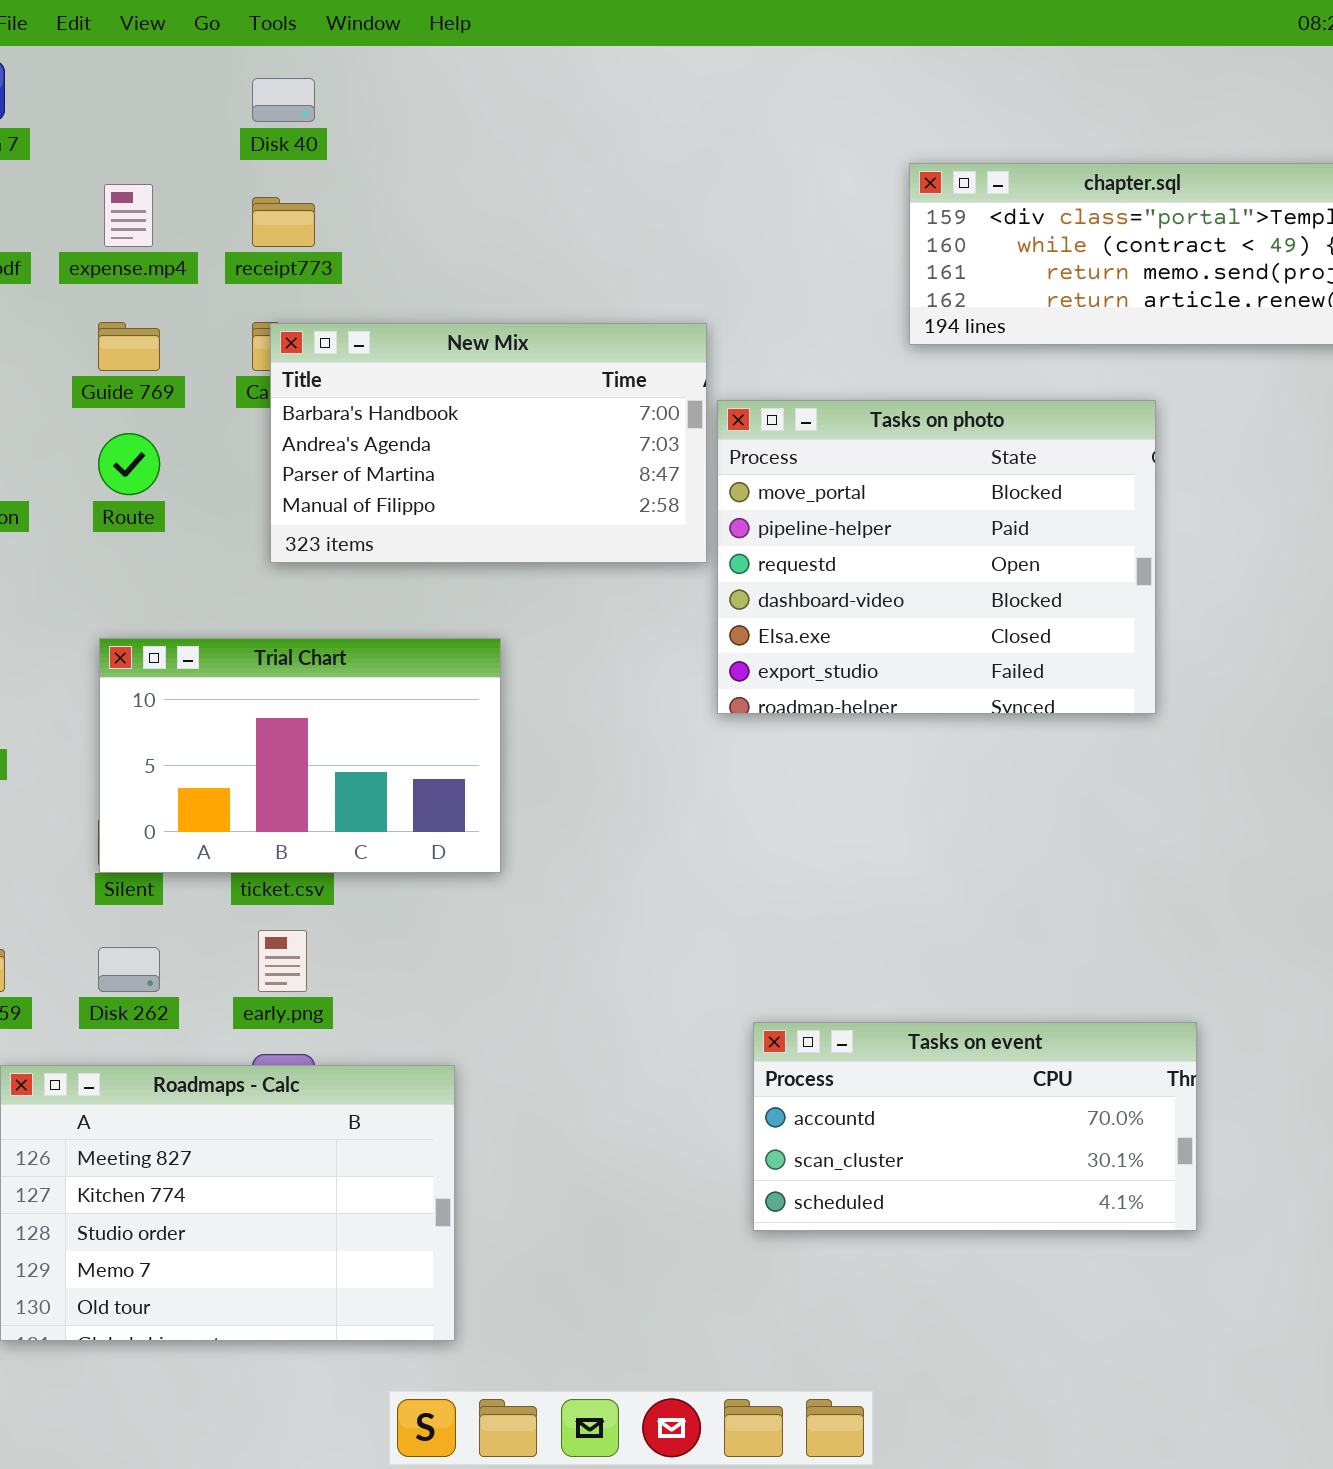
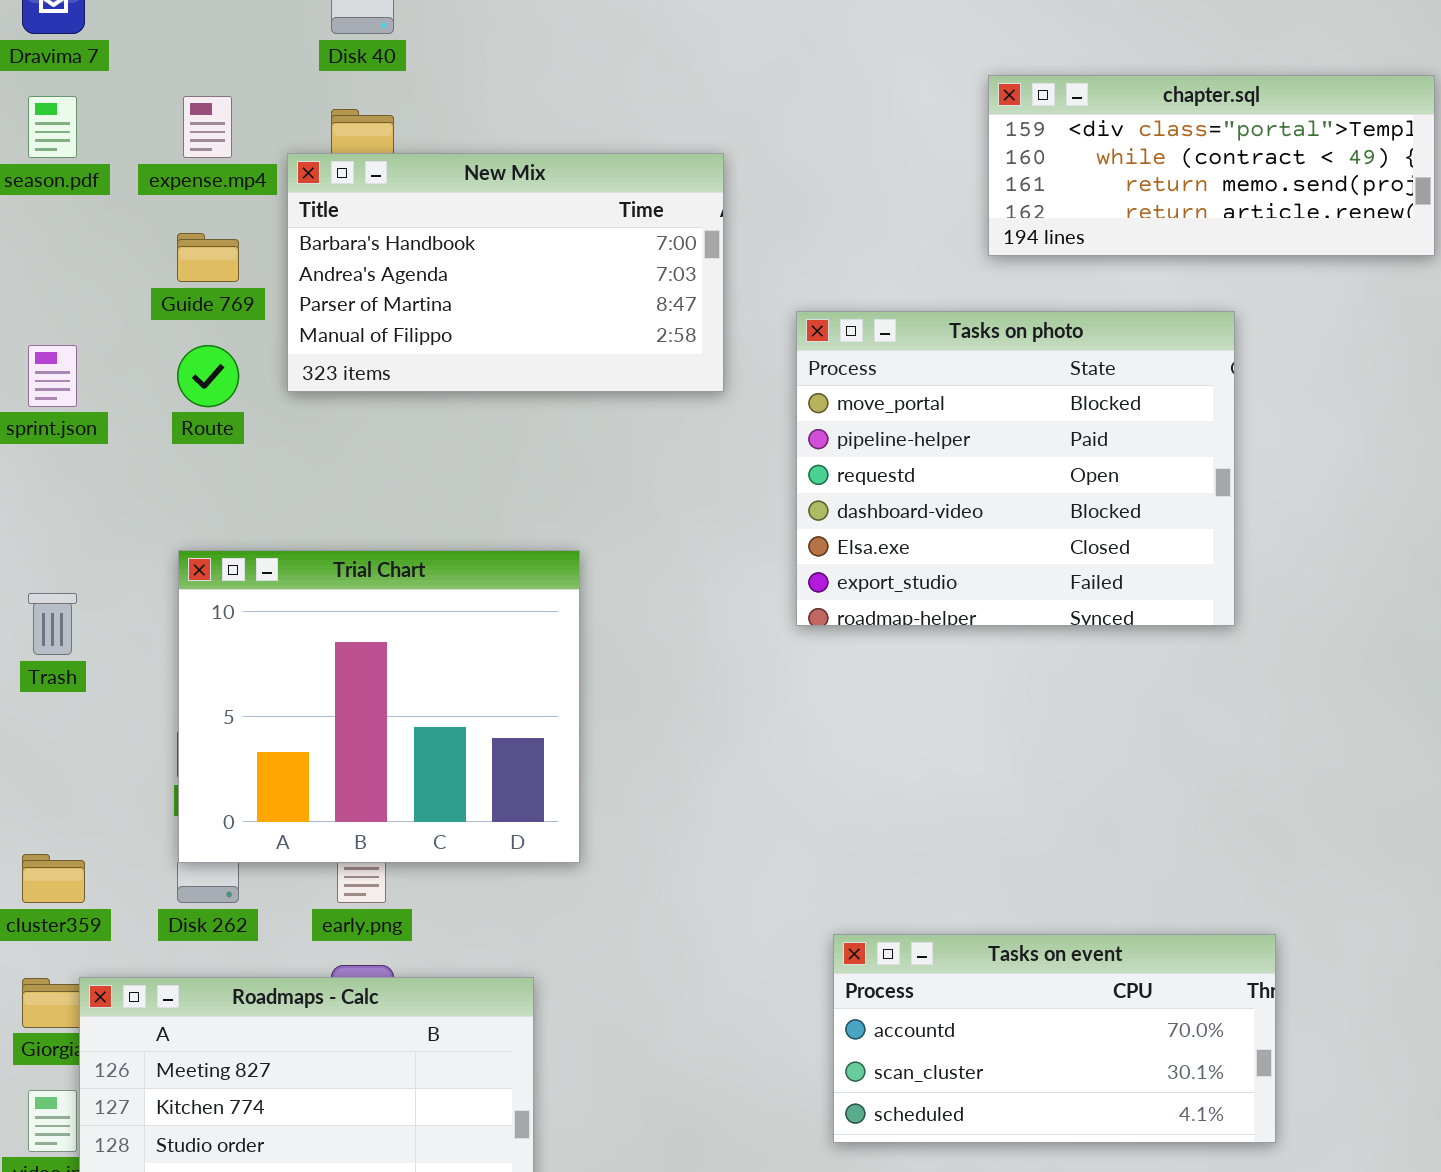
New Mix: [270,323,707,563] -> [287,153,724,392], moved
Trial Chart: [99,638,501,873] -> [178,550,580,863], resized

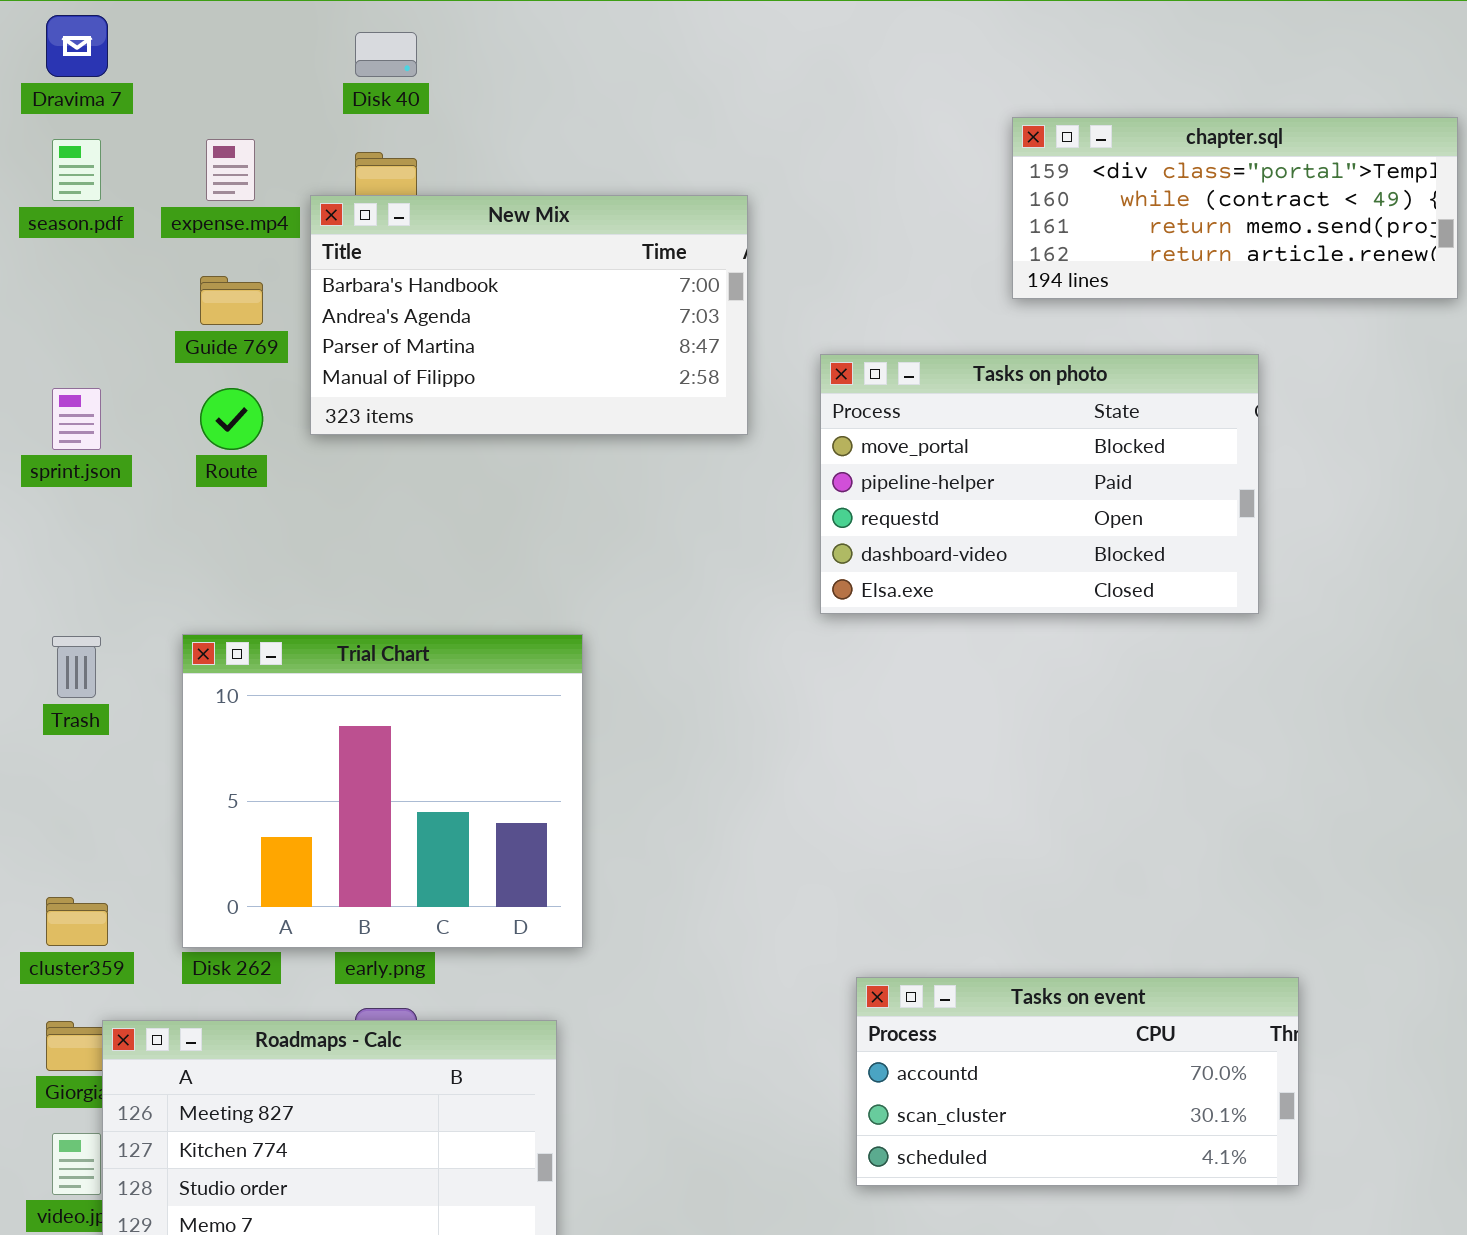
Tasks on photo: [796,311,1235,626] -> [820,354,1259,614], resized
Trial Chart: [178,550,580,863] -> [182,634,583,948], moved

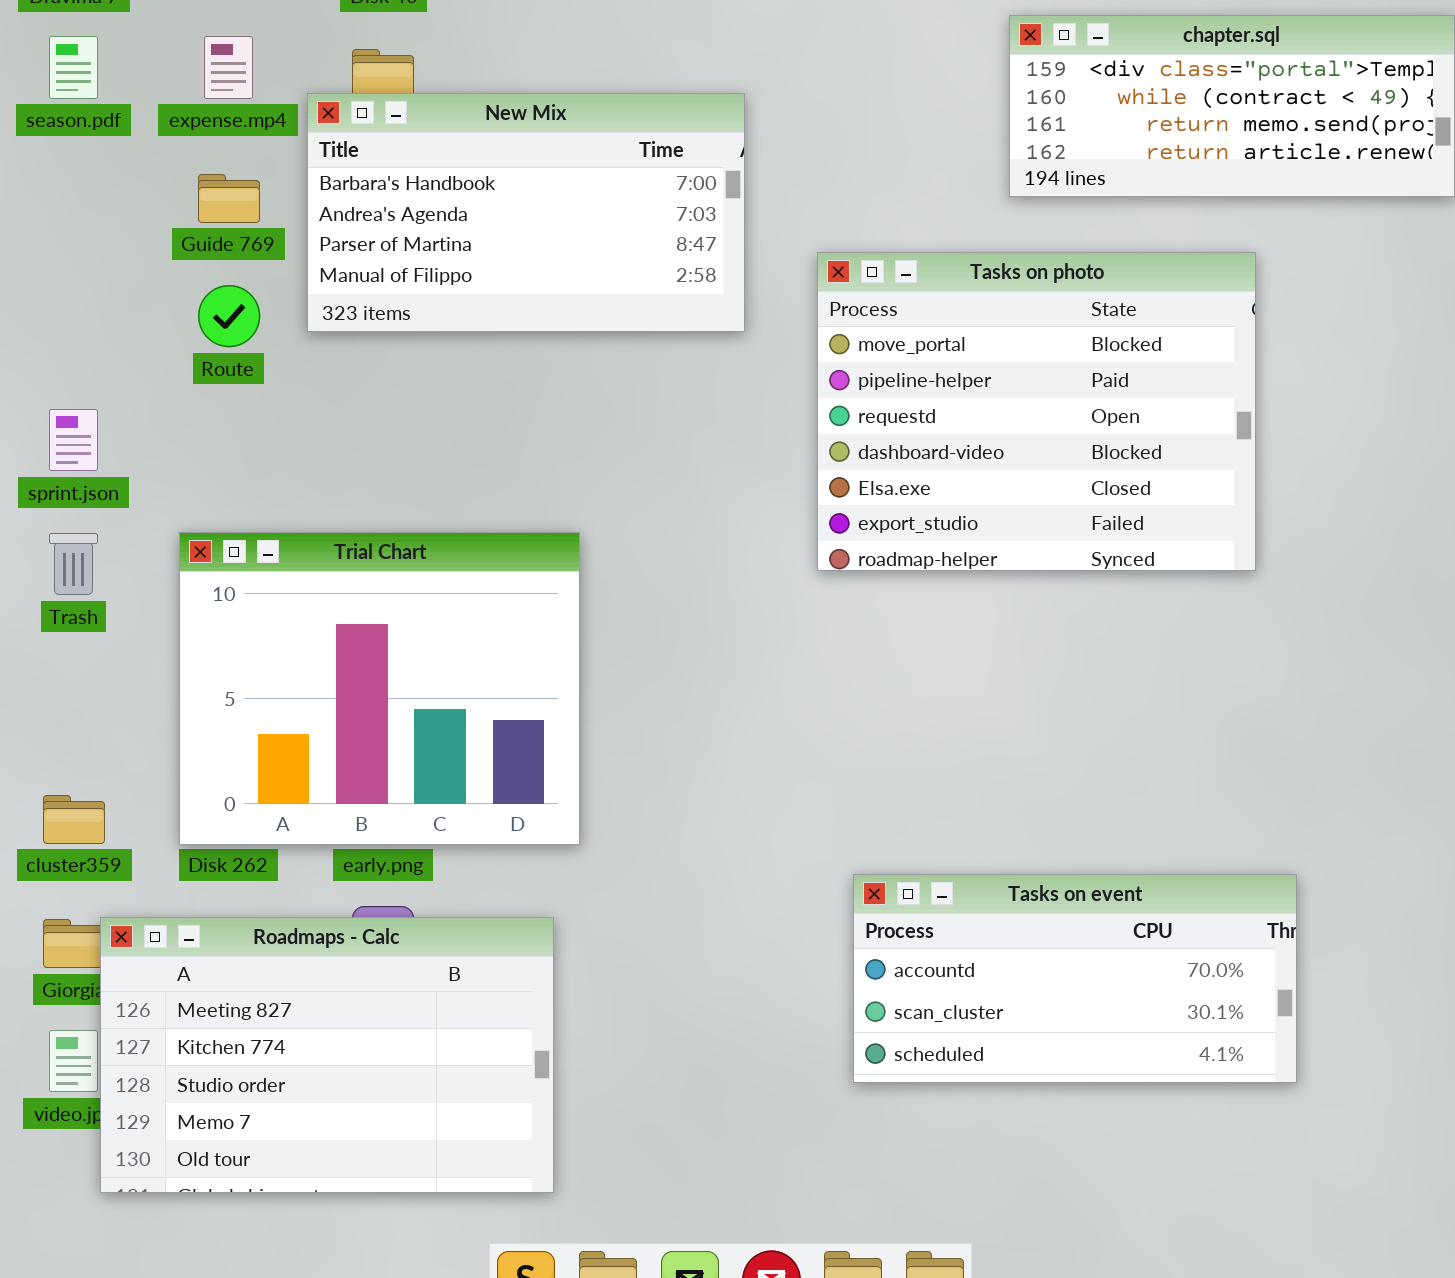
Tasks on photo: [820,354,1259,614] -> [817,252,1256,571], resized
sprint.json: [52,388,101,450] -> [49,409,98,471], moved

